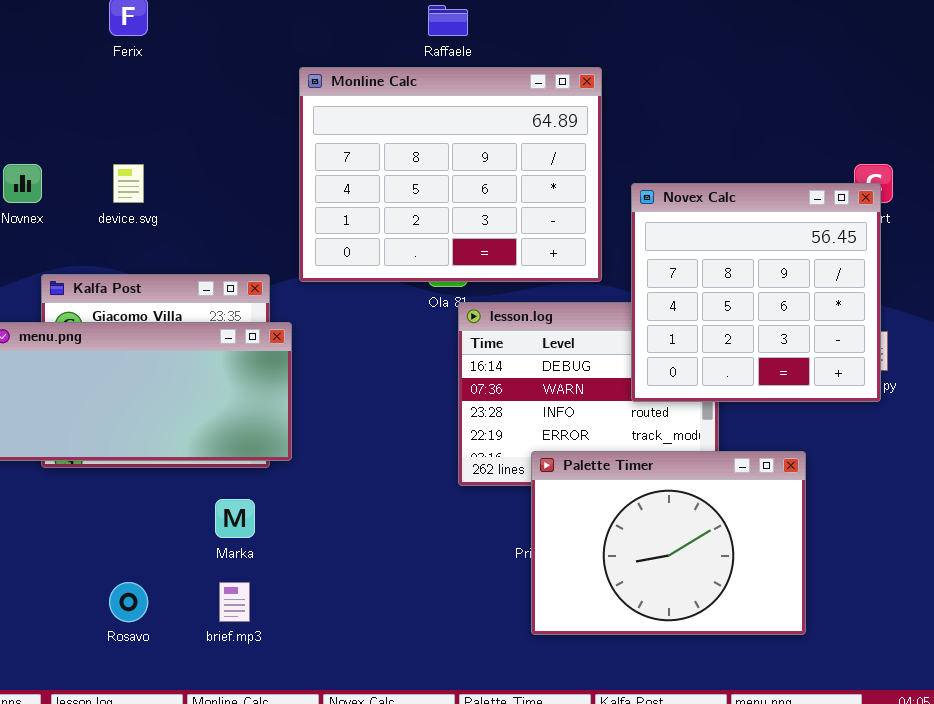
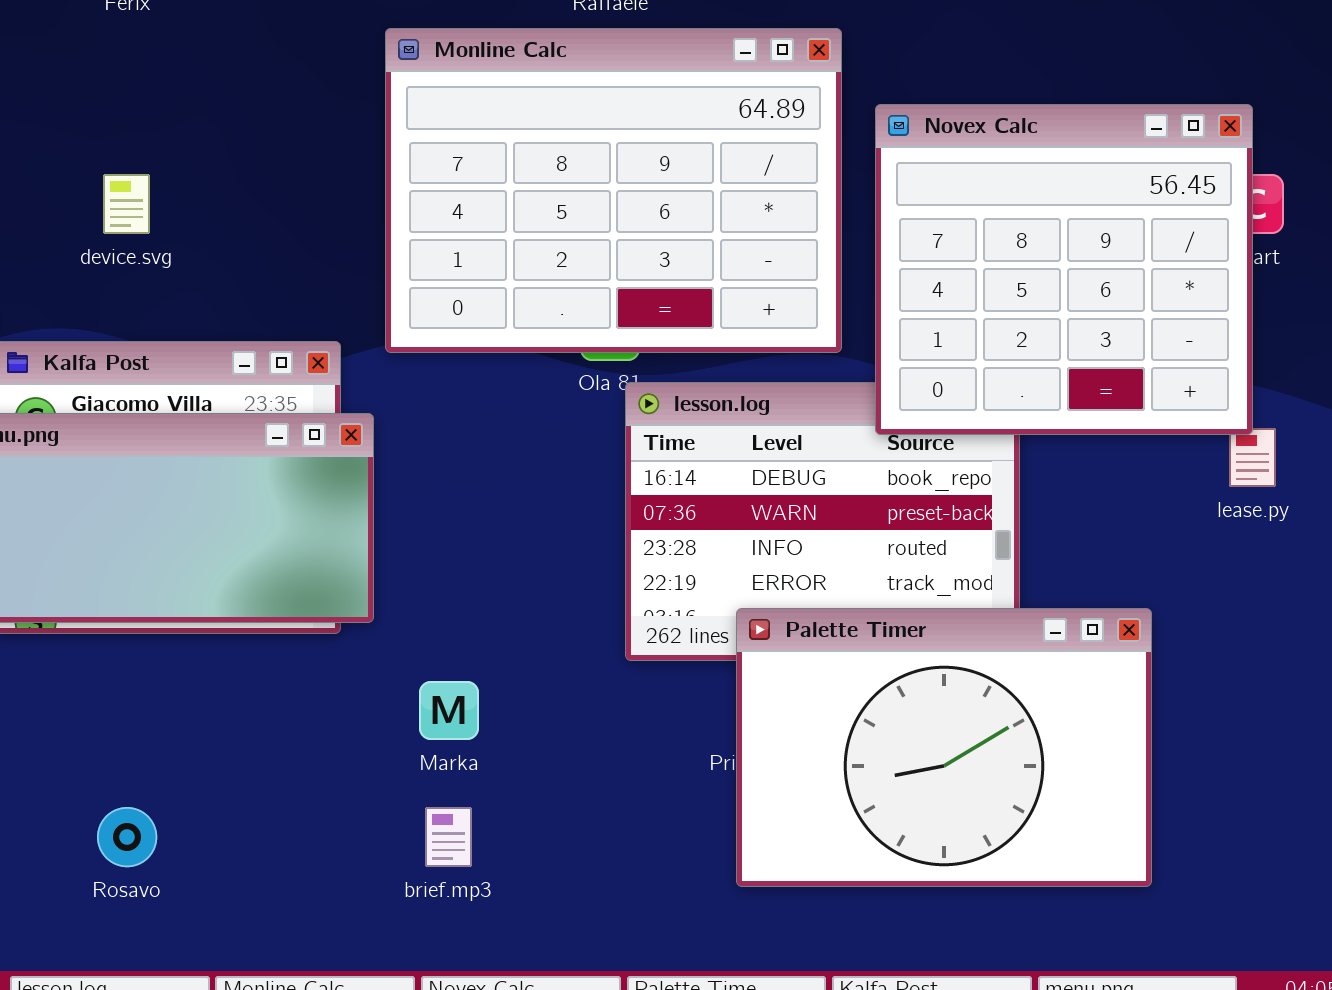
Novex Calc: [631,183,881,402] -> [875,104,1253,435], moved
Marka: [215,499,255,538] -> [419,681,479,740], moved
brief.mp3: [219,582,250,622] -> [425,807,472,867], moved

